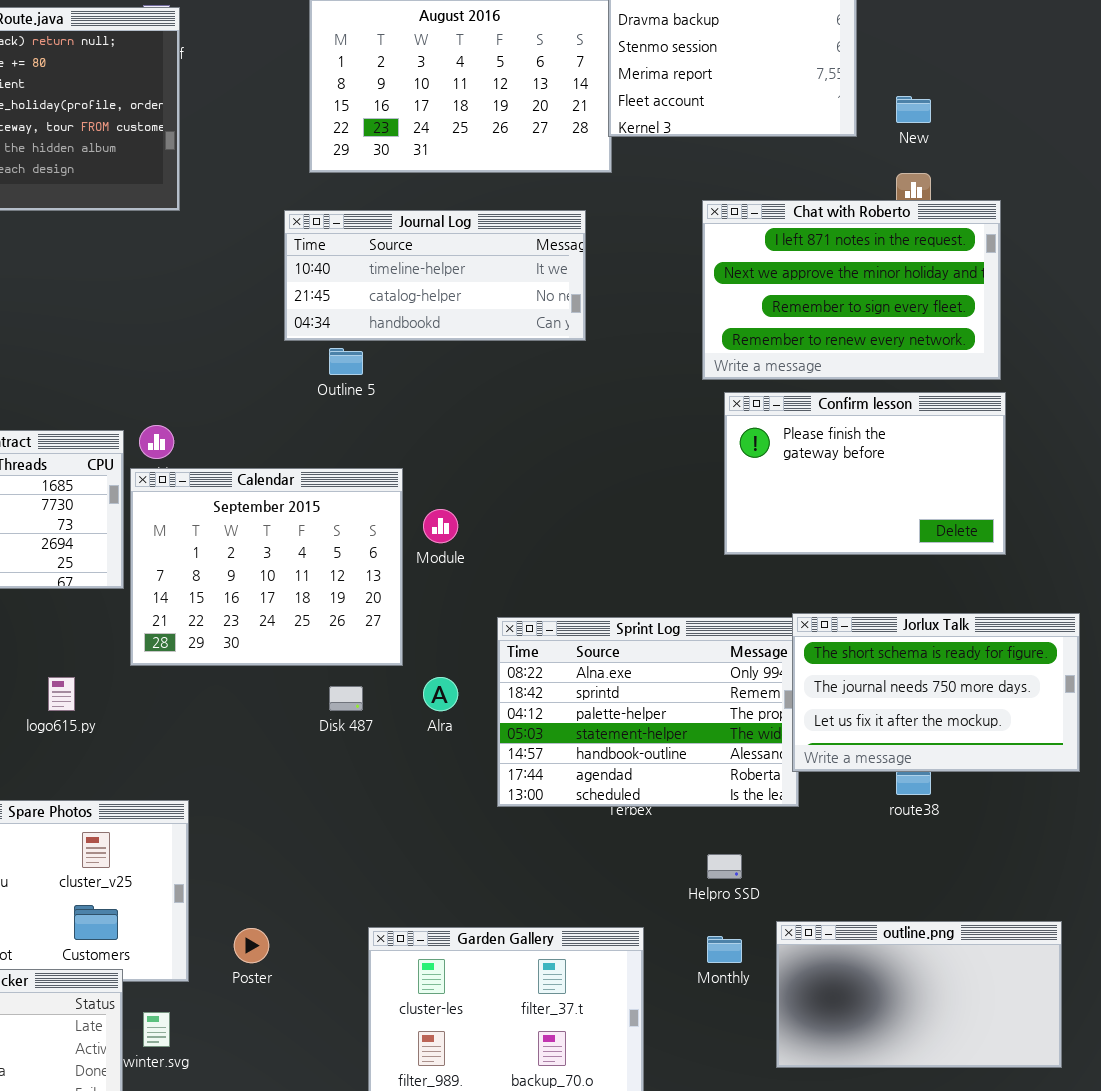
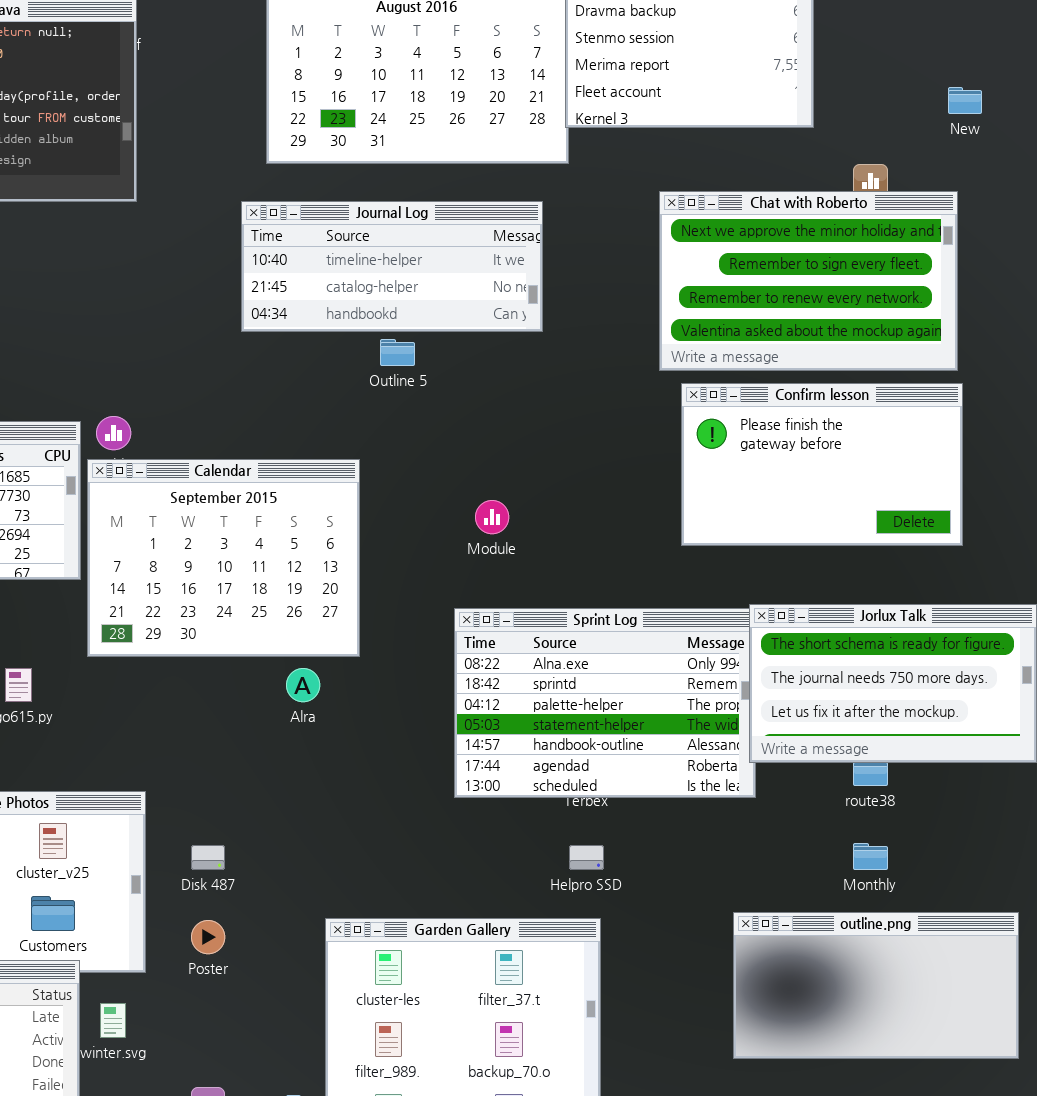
New: [896,96,931,123] -> [948,87,982,114], moved
Chat with Roberto: [702,200,1001,380] -> [659,191,958,371], scrolled down 1 row
Outline 5: [329,348,363,375] -> [380,339,415,366], moved
Module: [423,509,458,543] -> [475,500,509,534], moved
Alra: [423,677,458,711] -> [286,668,320,702], moved
Disk 487: [329,686,363,711] -> [191,845,225,870], moved
Helpro SSD: [707,854,742,879] -> [569,845,604,870], moved
Monthly: [707,936,742,963] -> [853,843,888,870], moved

